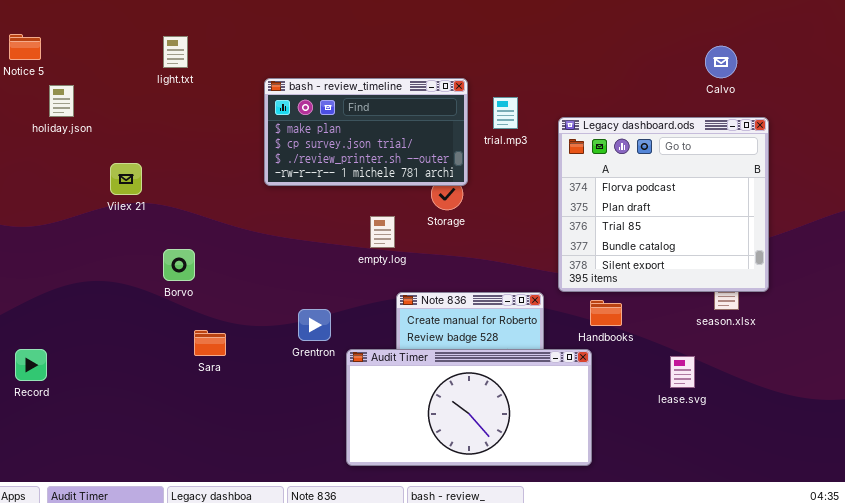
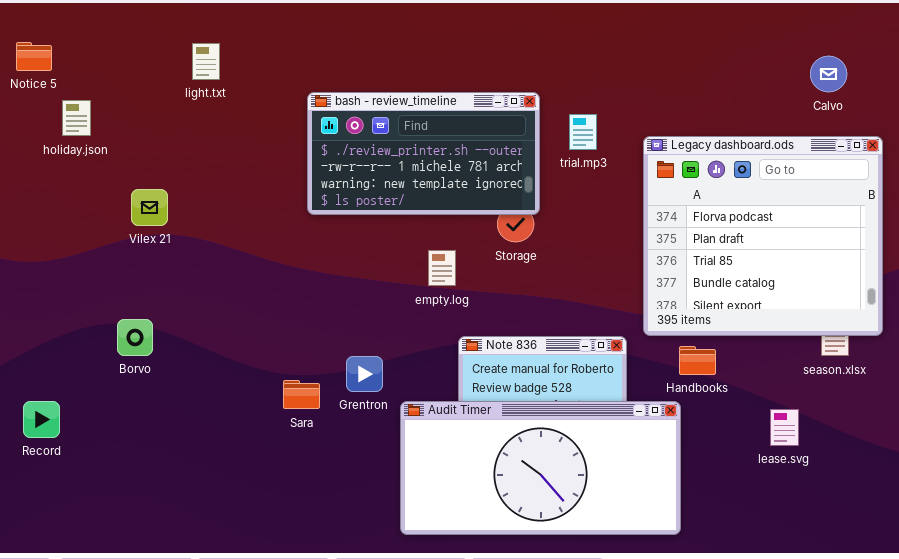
bash - review_timeline: [264,78,468,186] -> [307,92,540,215], scrolled down 2 rows
Borvo: [163,249,195,281] -> [117,319,153,356], moved
Sara: [194,330,226,356] -> [283,380,320,409], moved

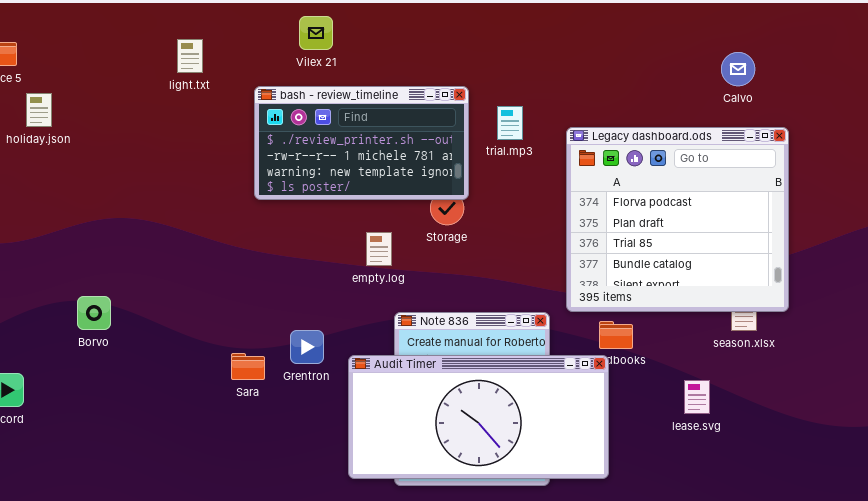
light.txt: [192,43,220,80] -> [177,39,203,73], moved
Vilex 21: [131,189,168,226] -> [299,16,333,50], moved
Audit Timer: [400,401,681,535] -> [348,355,609,479], moved

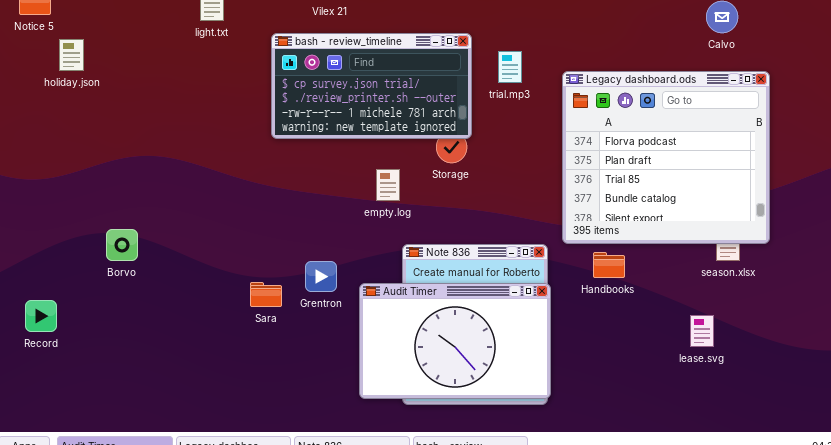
bash - review_timeline: [254,86,469,200] -> [271,33,472,139], scrolled up 1 row
Audit Timer: [348,355,609,479] -> [359,283,551,399], resized
lease.svg: [684,380,710,414] -> [690,315,714,347], moved

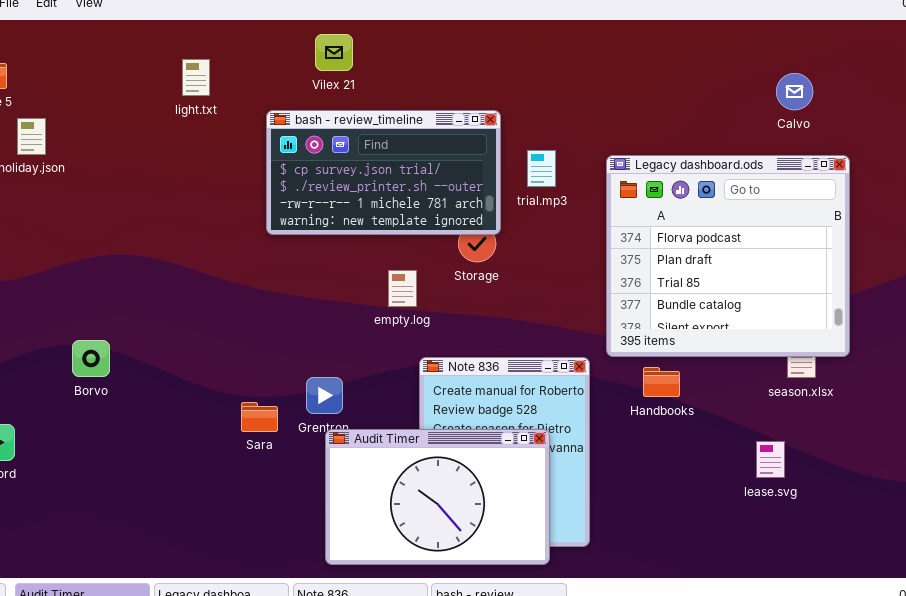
trial.mp3: [498,51,522,83] -> [527,150,556,187], moved
Audit Timer: [359,283,551,399] -> [325,429,550,565], moved

